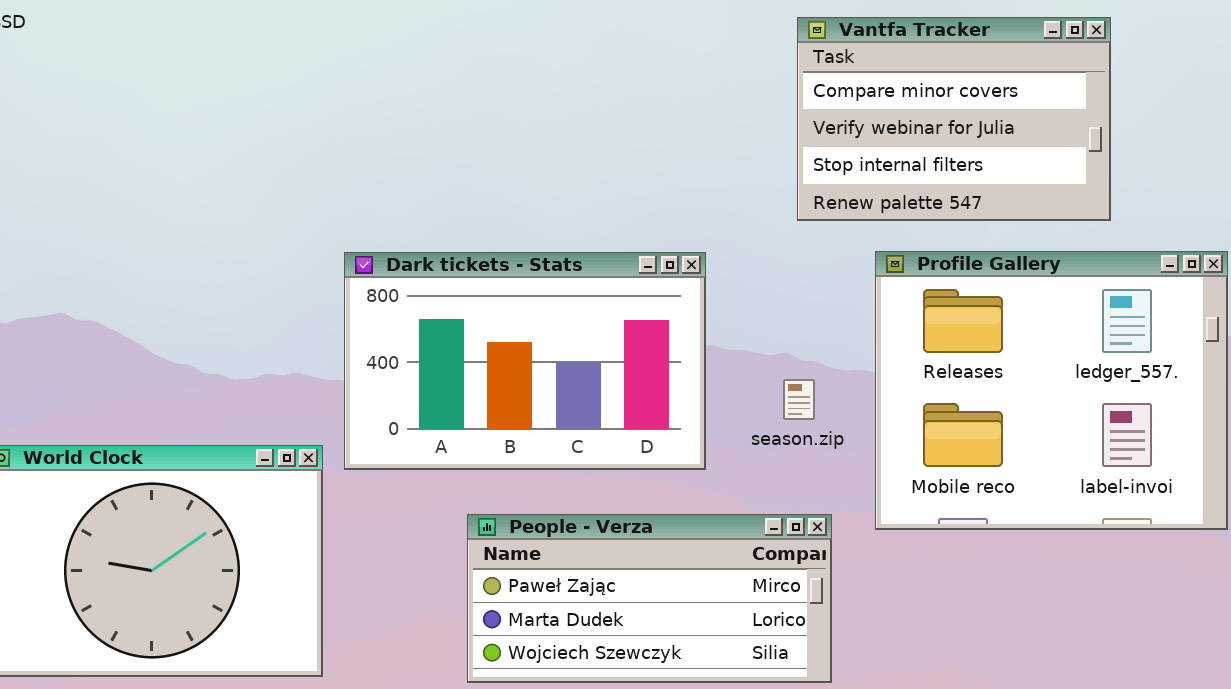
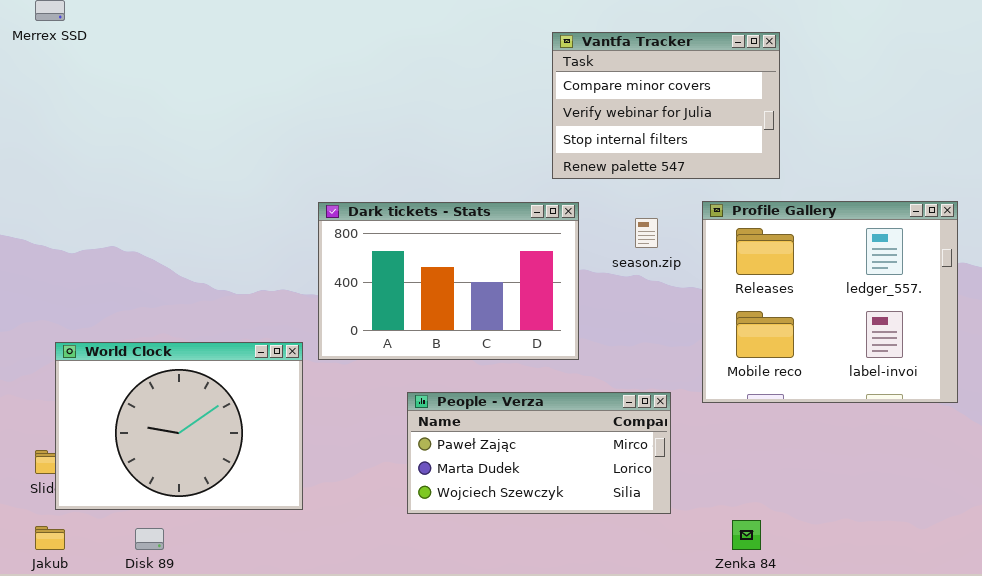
Vantfa Tracker: [797,17,1111,221] -> [552,32,780,179], moved
season.zip: [783,379,815,420] -> [635,218,658,248], moved

